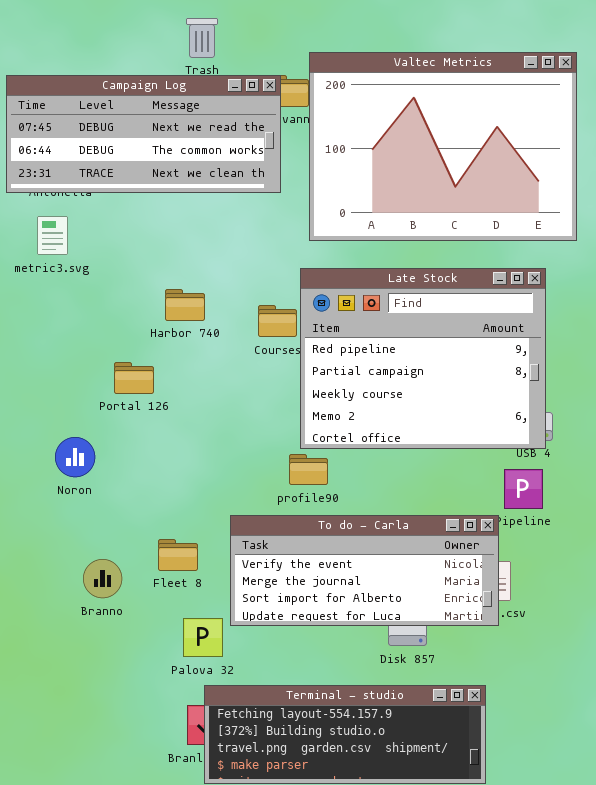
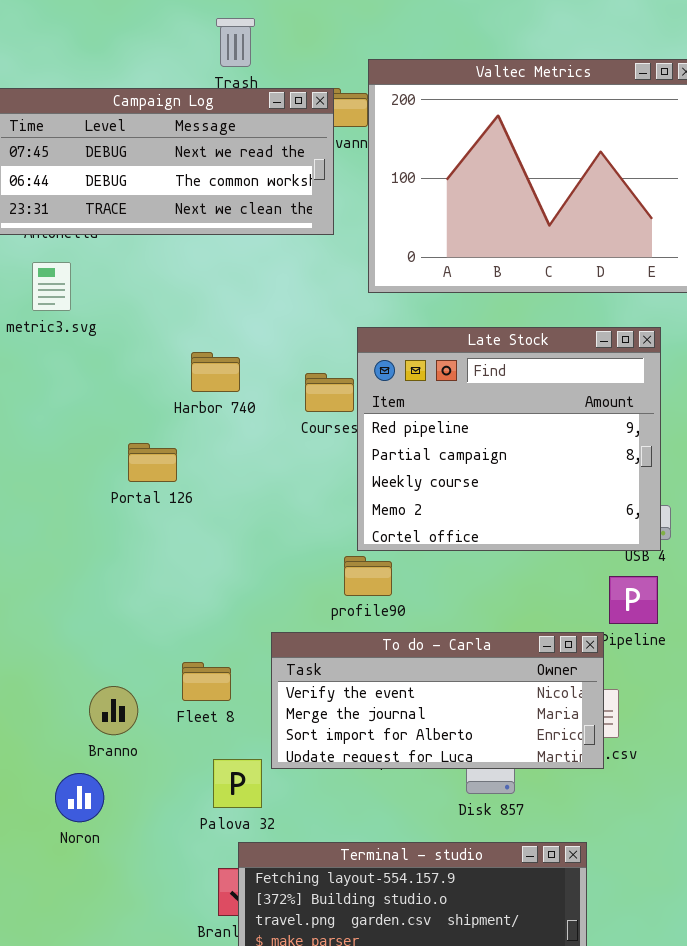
Noron: [55,437,95,477] -> [55,773,104,822], moved

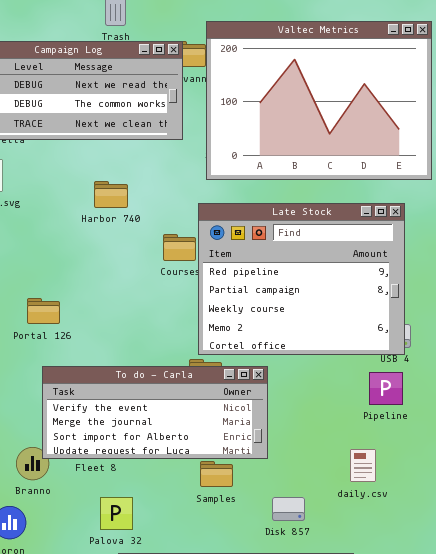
Harbor 740: [191,352,240,392] -> [94,181,128,208], moved
Portal 126: [128,443,177,482] -> [27,298,60,324], moved
To do - Carla: [271,632,604,769] -> [42,366,268,459], moved

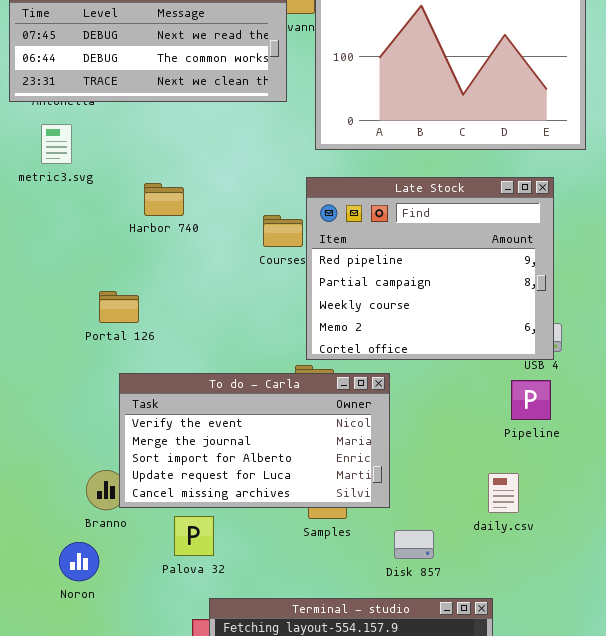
Harbor 740: [94,181,128,208] -> [144,183,184,216], moved
To do - Carla: [42,366,268,459] -> [119,373,390,508], resized
Palova 32: [100,497,133,530] -> [174,516,214,556], moved

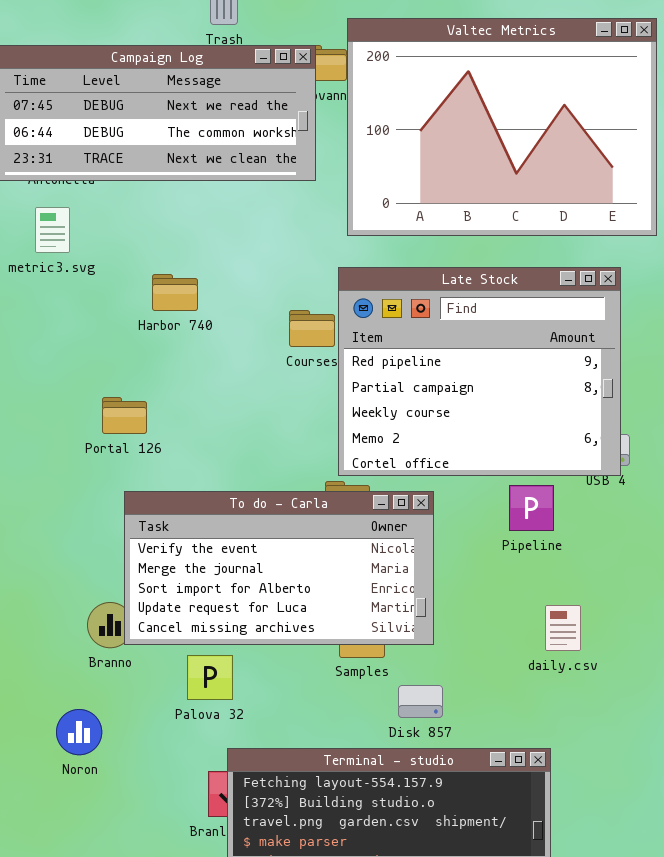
Pipeline: [511,380,551,420] -> [509,485,554,531], moved
Disk 857: [394,530,434,559] -> [398,685,443,718], moved
Noron: [59,542,99,581] -> [56,709,102,755], moved

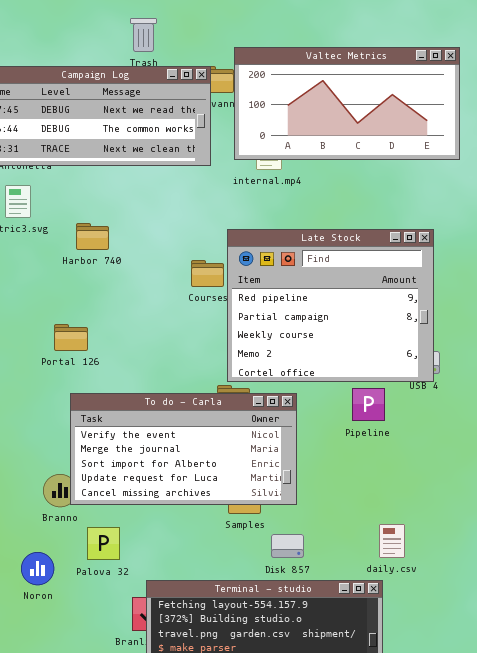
Valtec Metrics: [347,18,657,236] -> [234,47,460,160], resized
Harbor 740: [152,274,198,311] -> [76,223,109,250], moved
daily.csv: [545,605,581,651] -> [379,524,405,558], moved
Palova 32: [187,655,233,700] -> [87,527,120,560], moved

